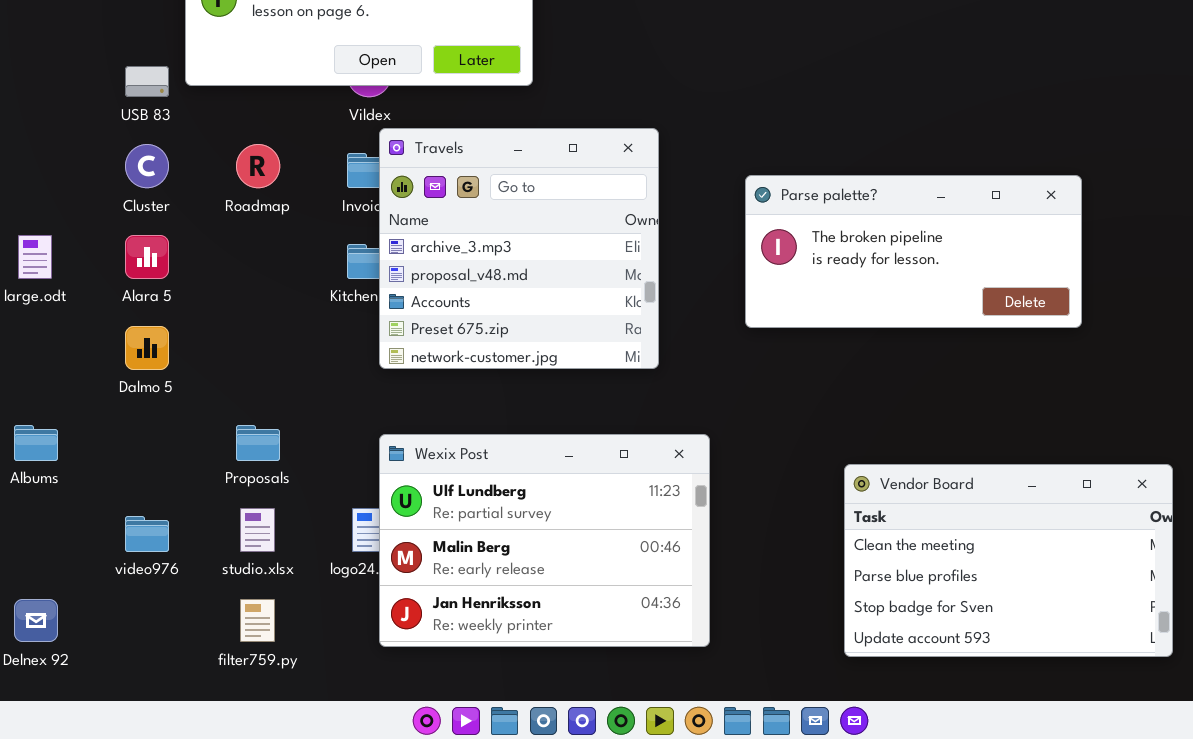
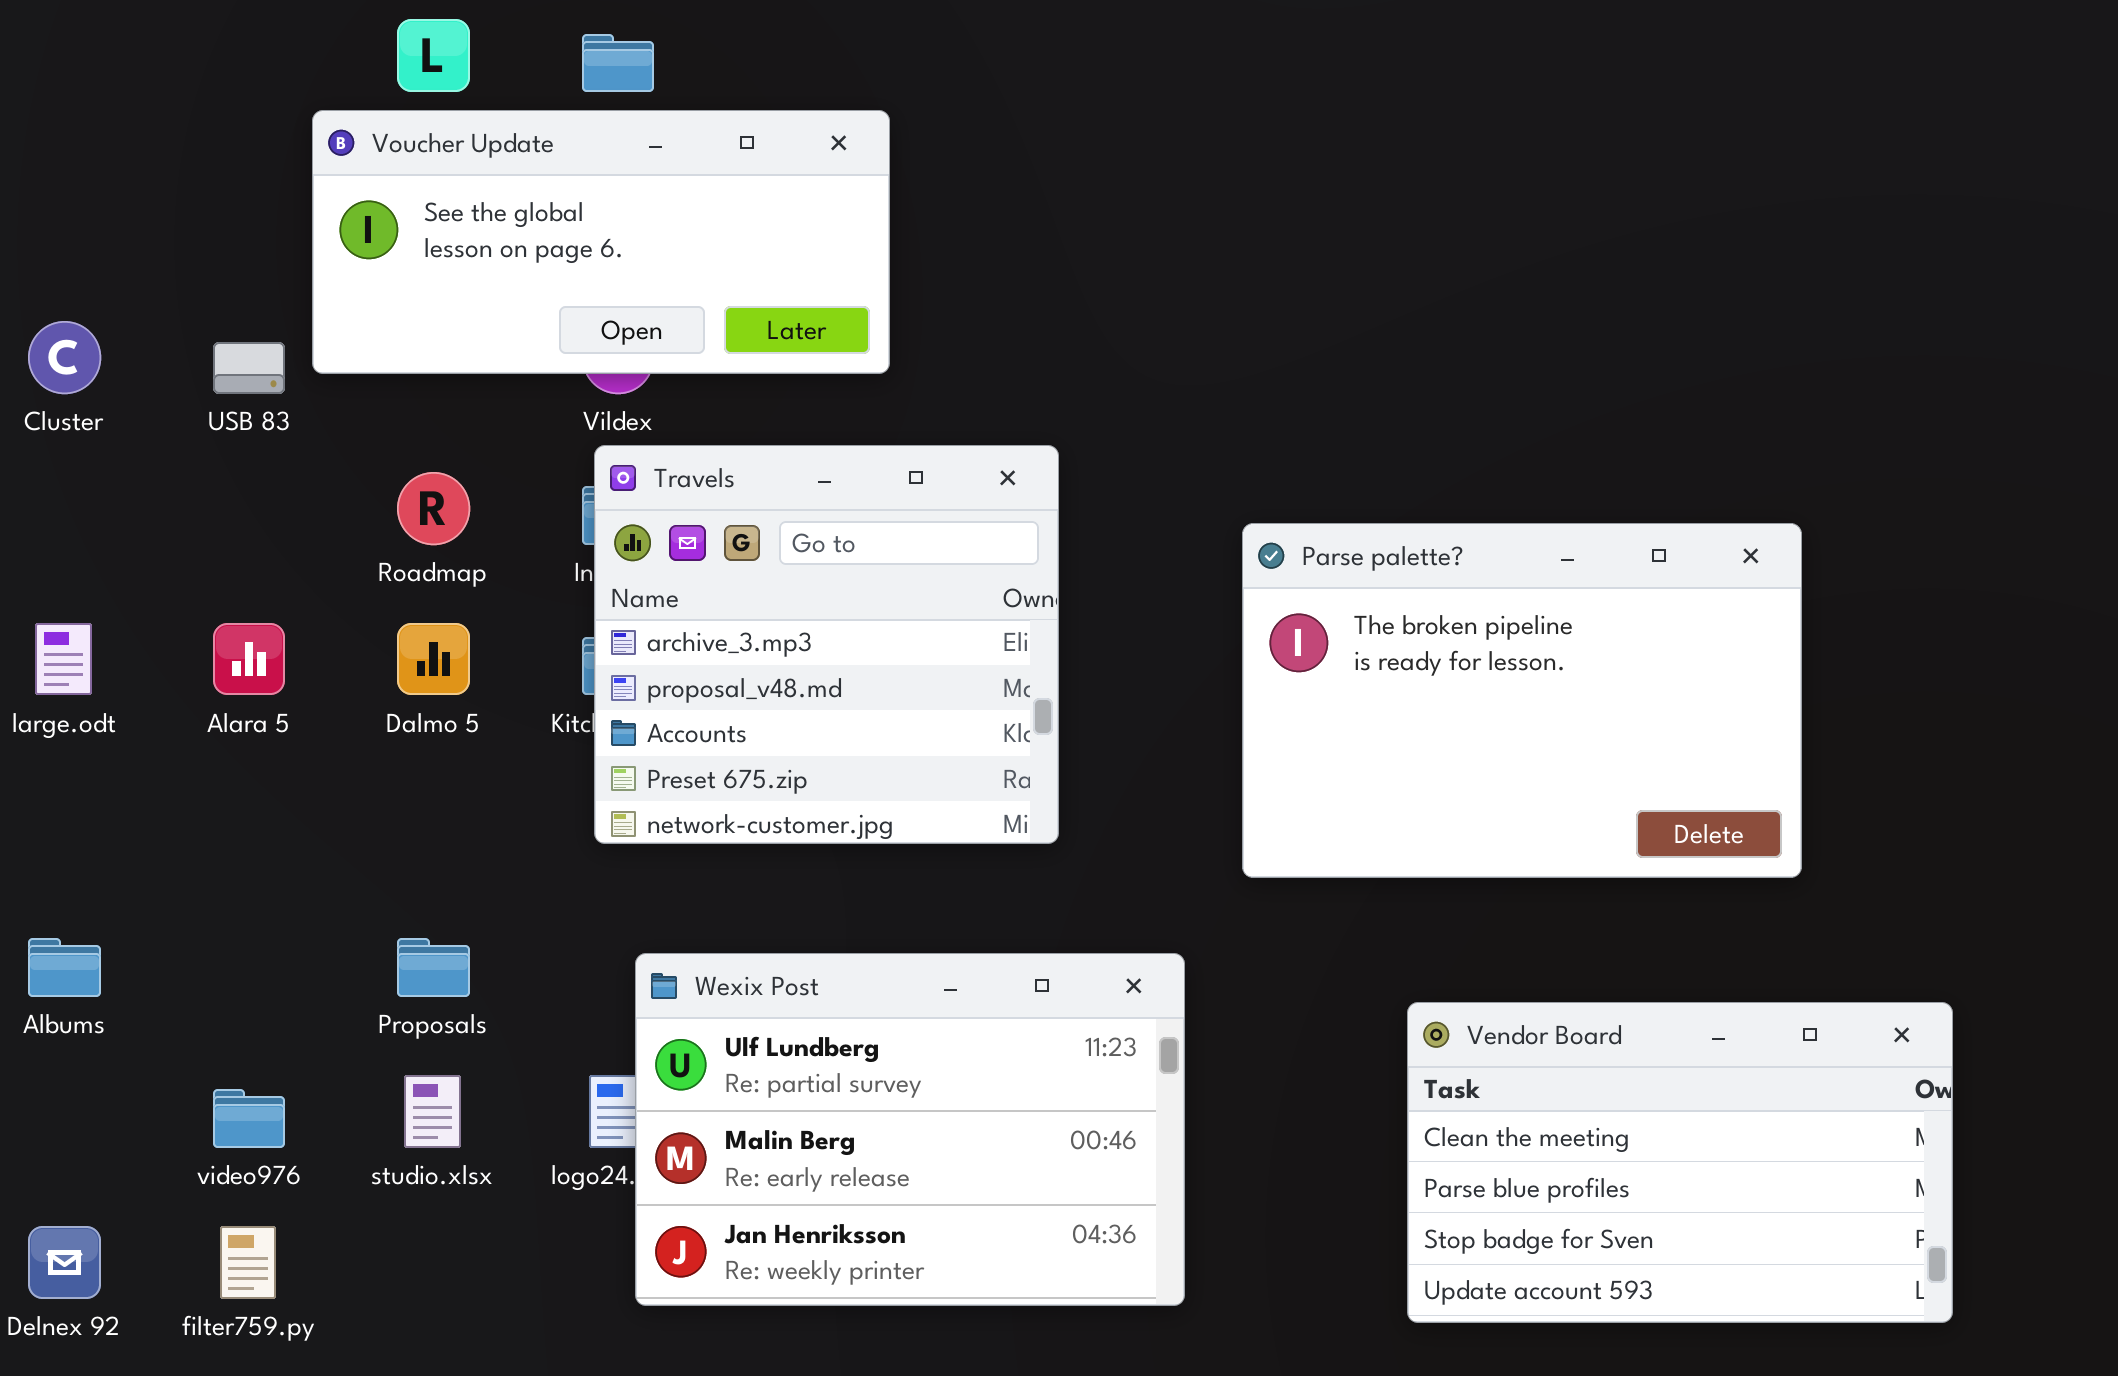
Travels: [379,128,659,369] -> [594,445,1059,844], moved
Cluster: [125,144,169,188] -> [28,321,101,394], moved
Parse palette?: [745,175,1082,328] -> [1242,523,1802,878], resized
Dalmo 5: [125,326,169,370] -> [397,623,470,695], moved
filter759.py: [240,599,275,642] -> [220,1226,276,1299], moved

